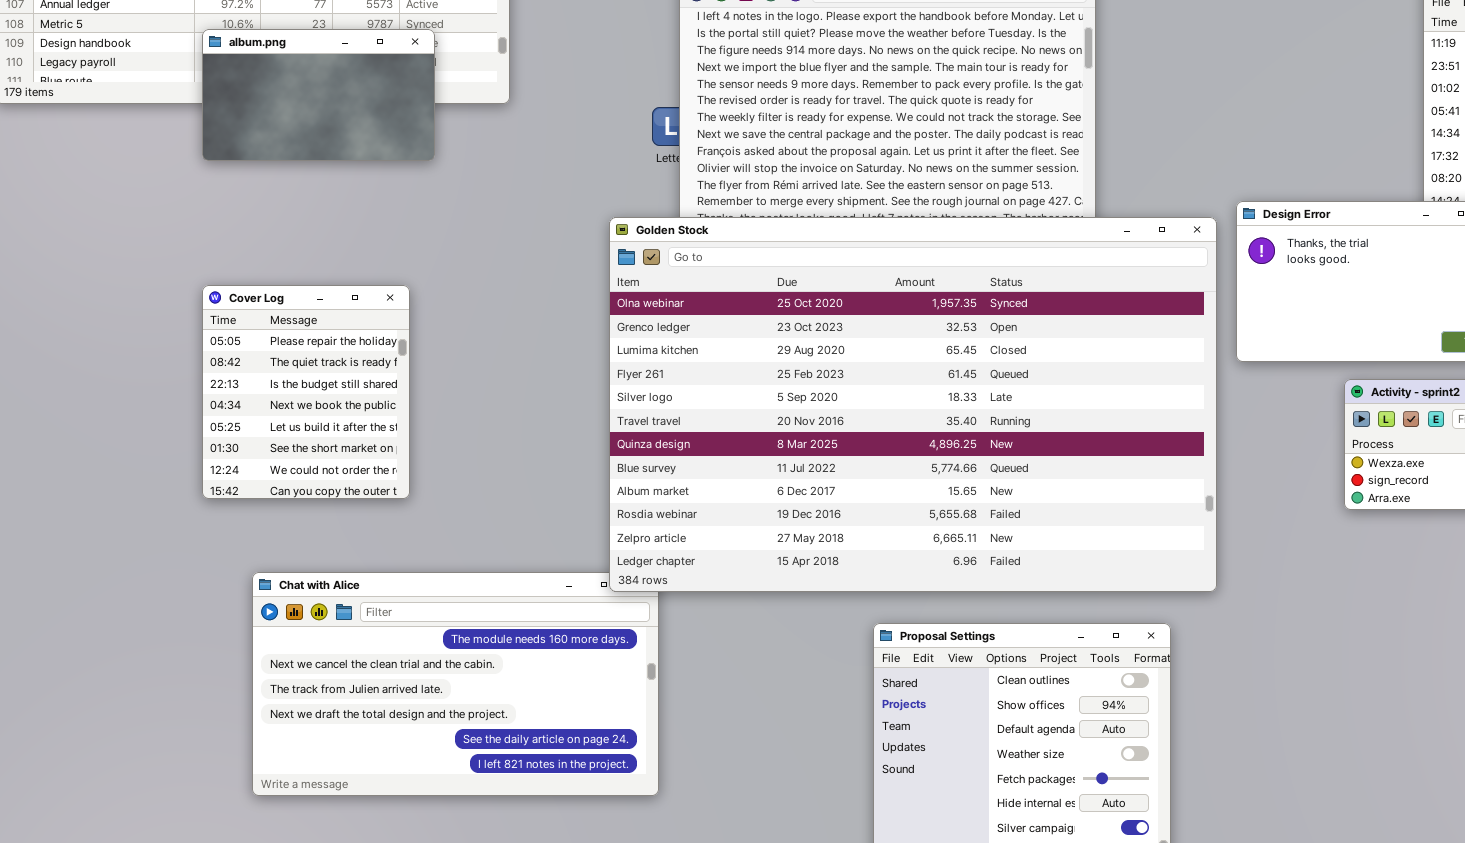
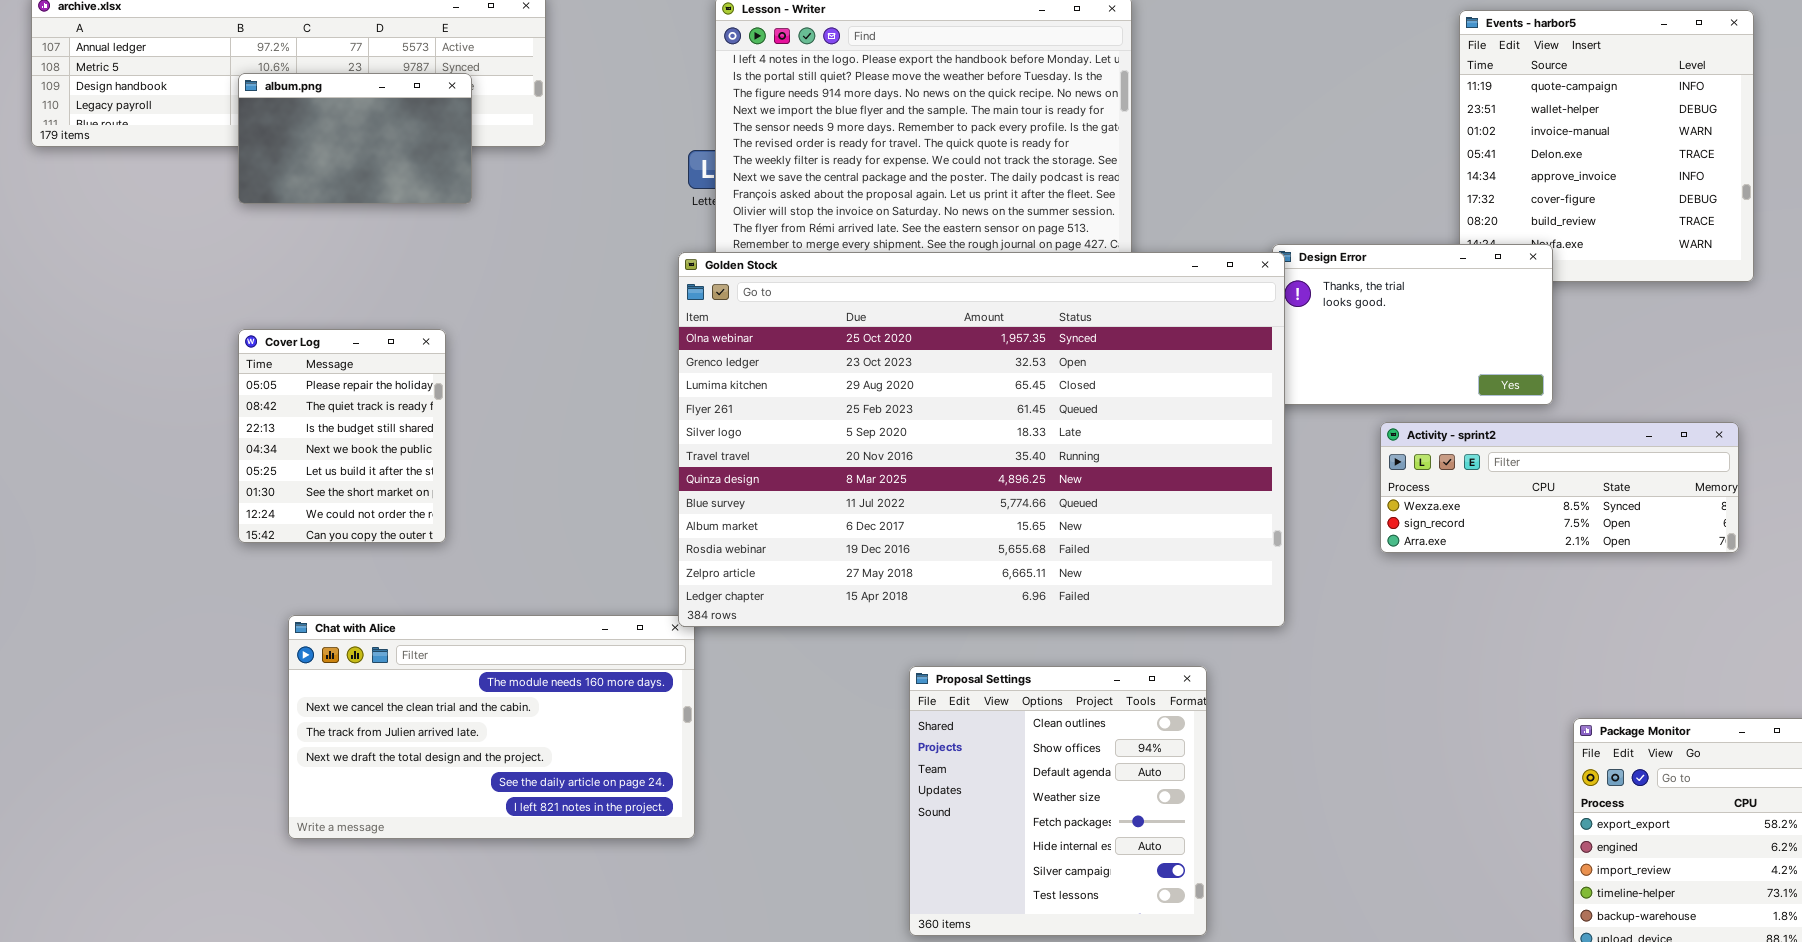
Golden Stock: [609,217,1217,592] -> [678,252,1285,627], moved

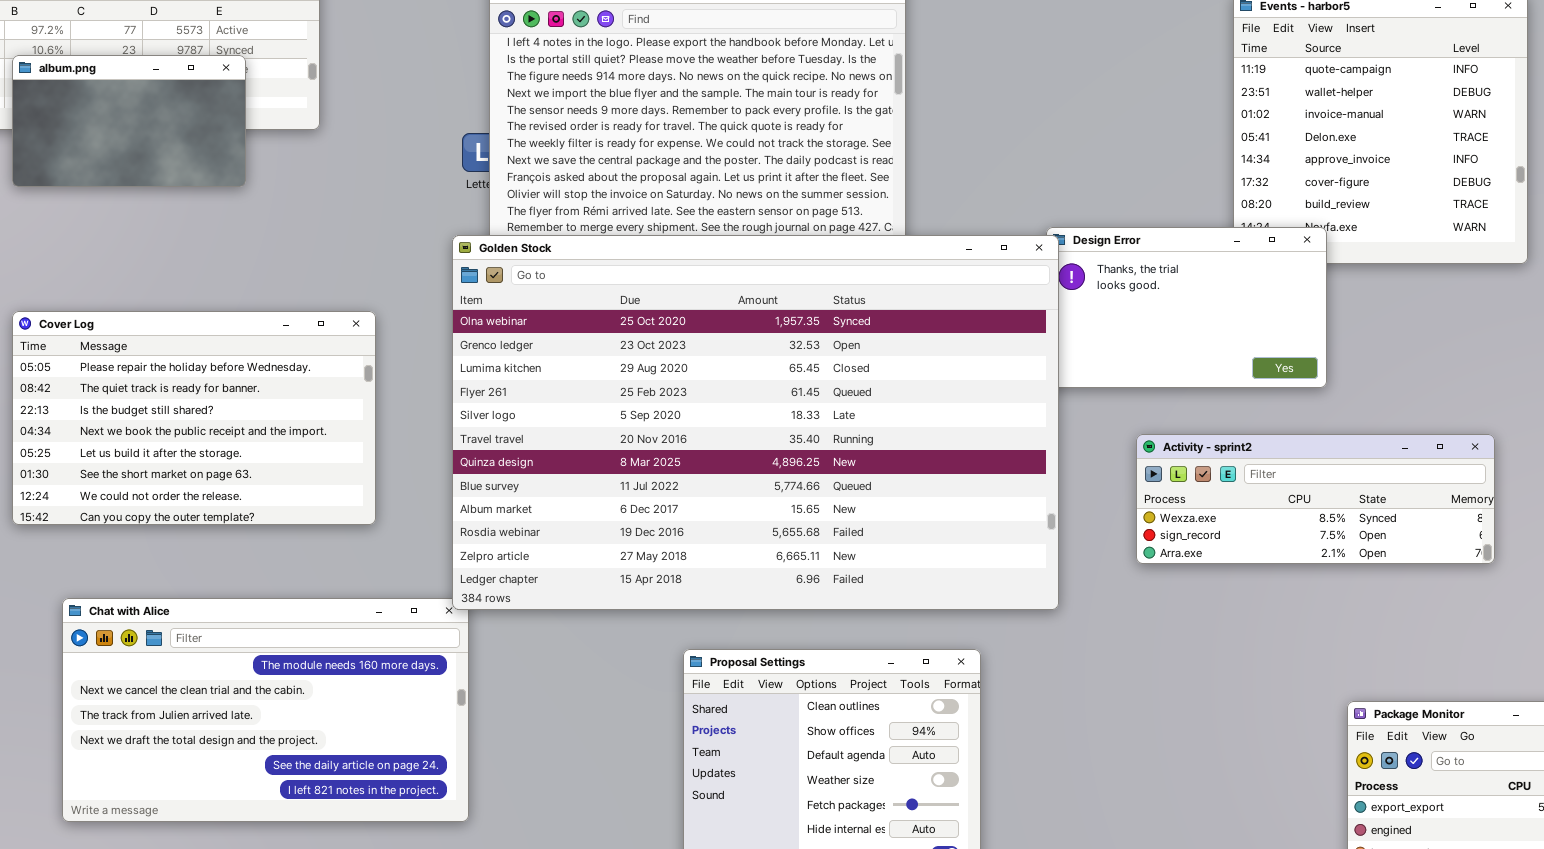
Cover Log: [238,329,446,543] -> [12,311,376,525], resized
Activity - sprint2: [1380,422,1739,553] -> [1136,434,1495,564], moved

